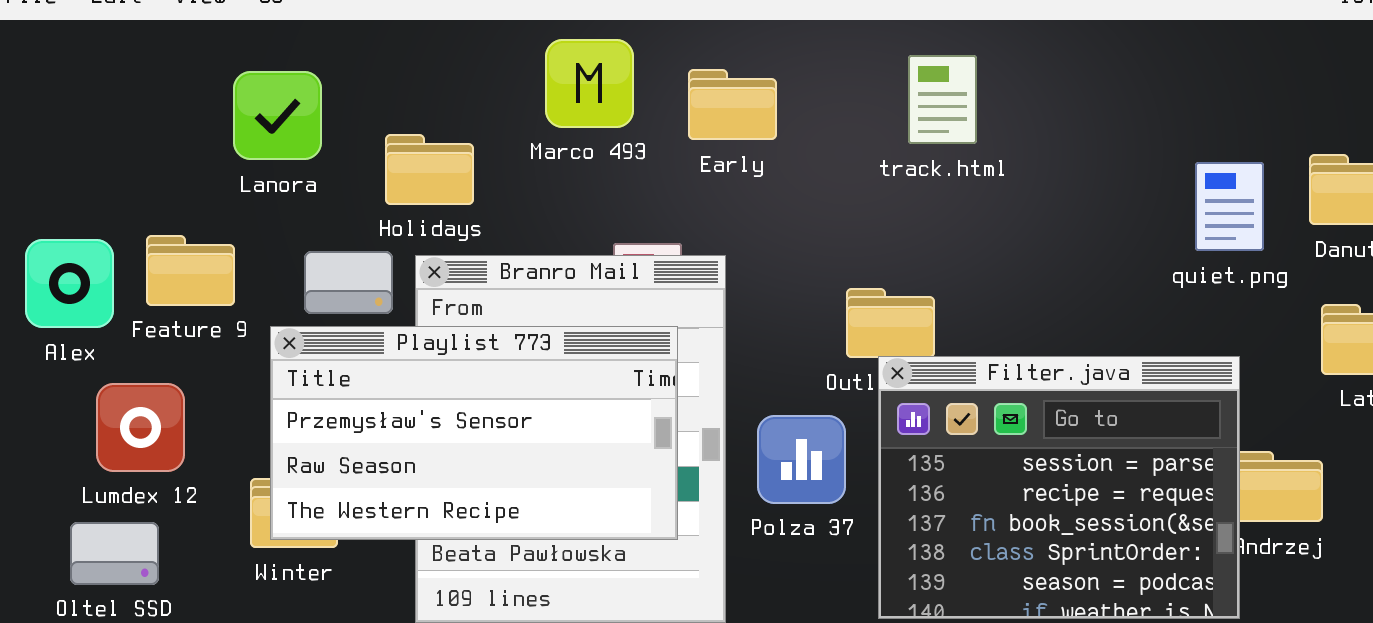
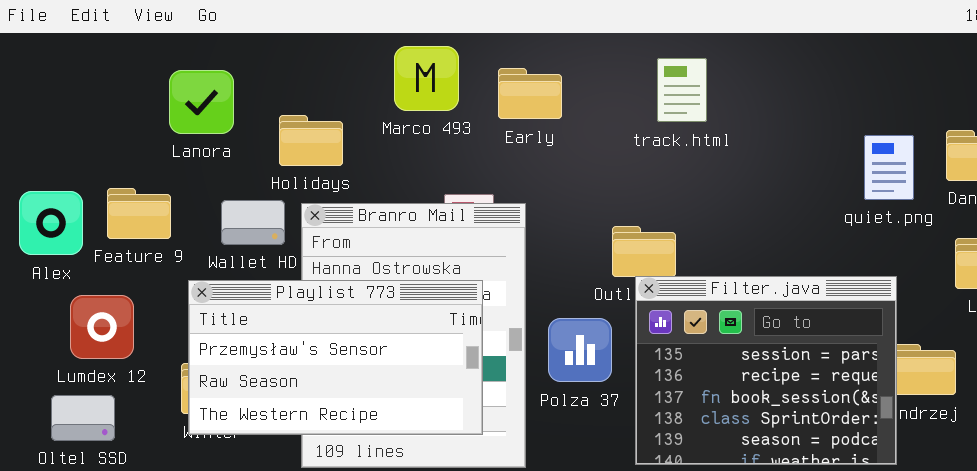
Playlist 773: [270,326,678,540] -> [188,280,483,435], moved

